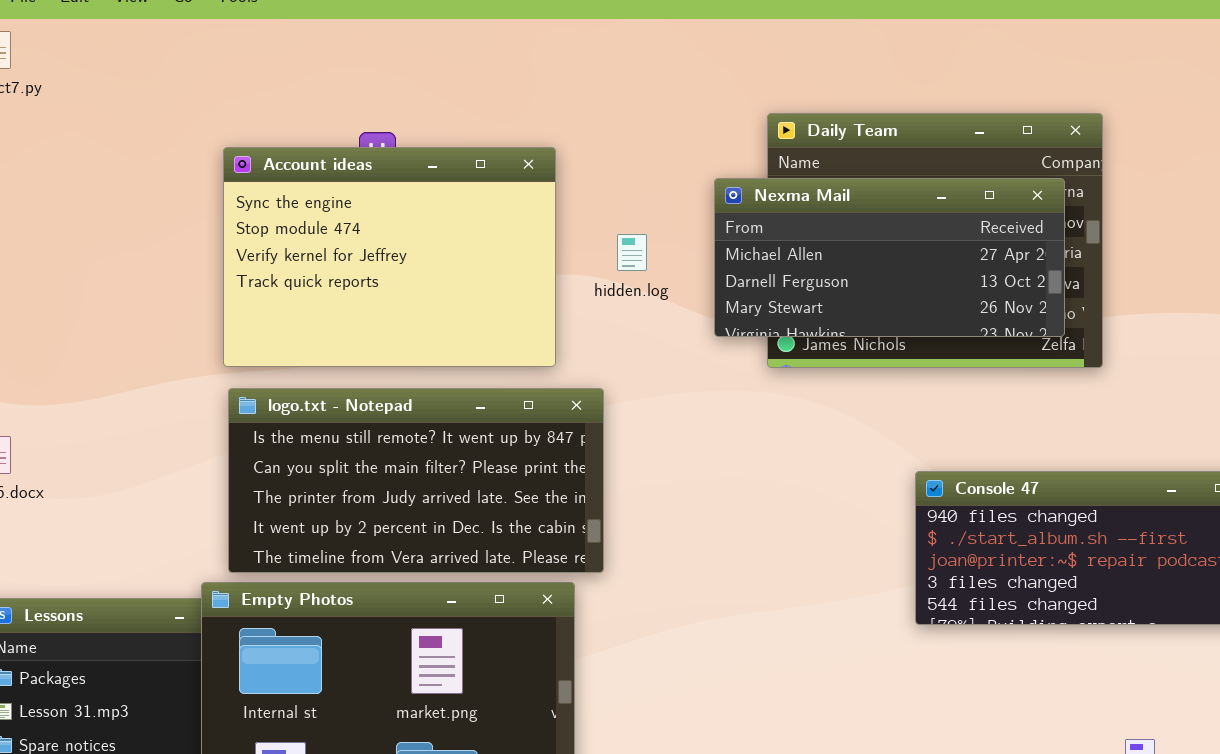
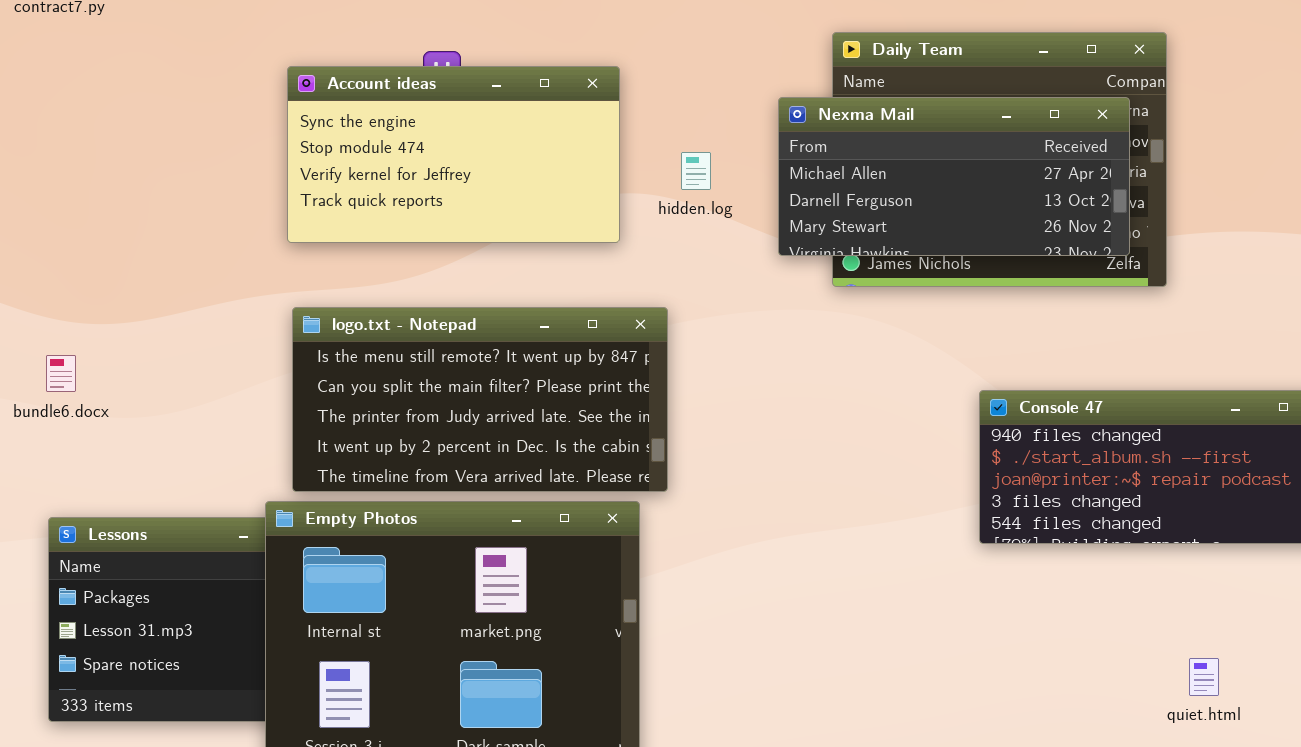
Account ideas: [223,147,556,367] -> [287,66,620,243], resized

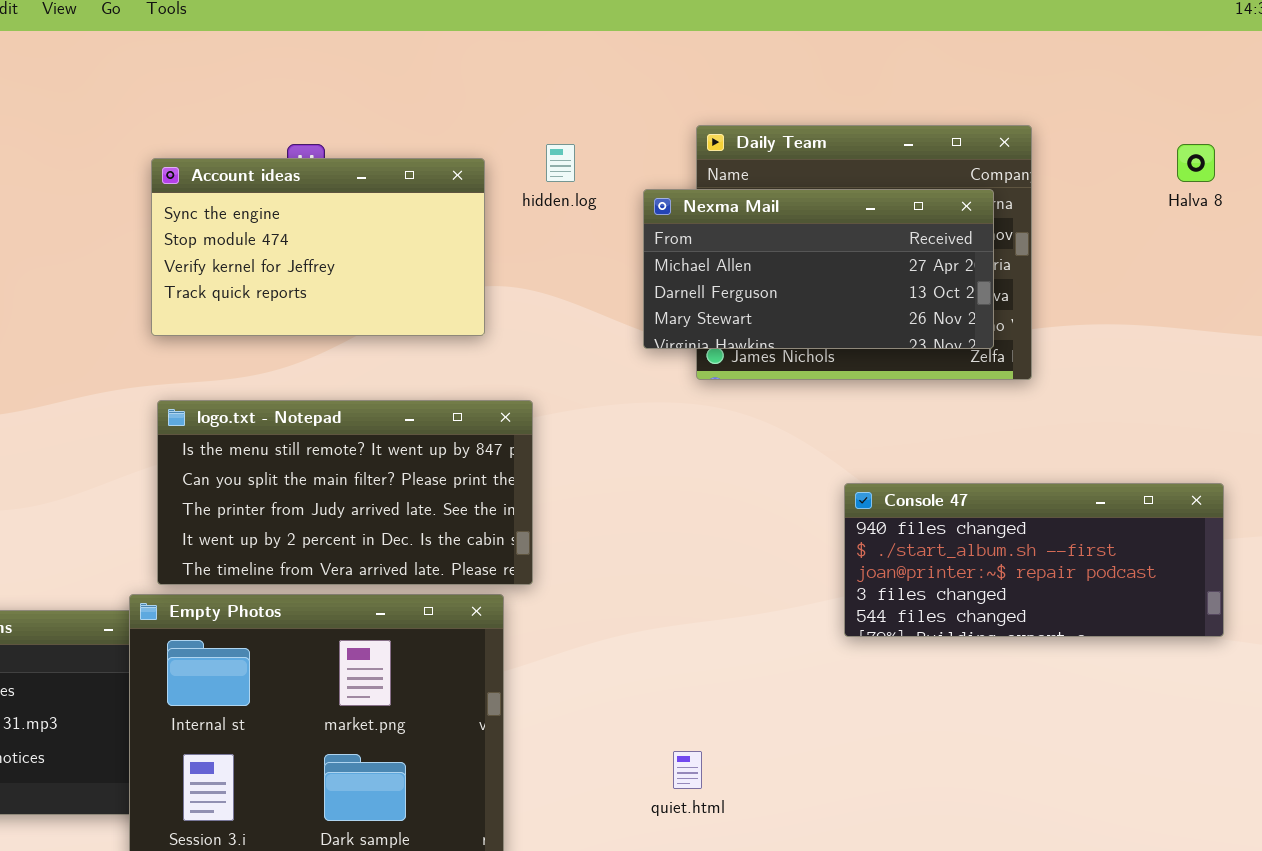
hidden.log: [681,152,711,190] -> [546,144,575,182], moved
quiet.html: [1189,658,1219,696] -> [673,751,702,789], moved

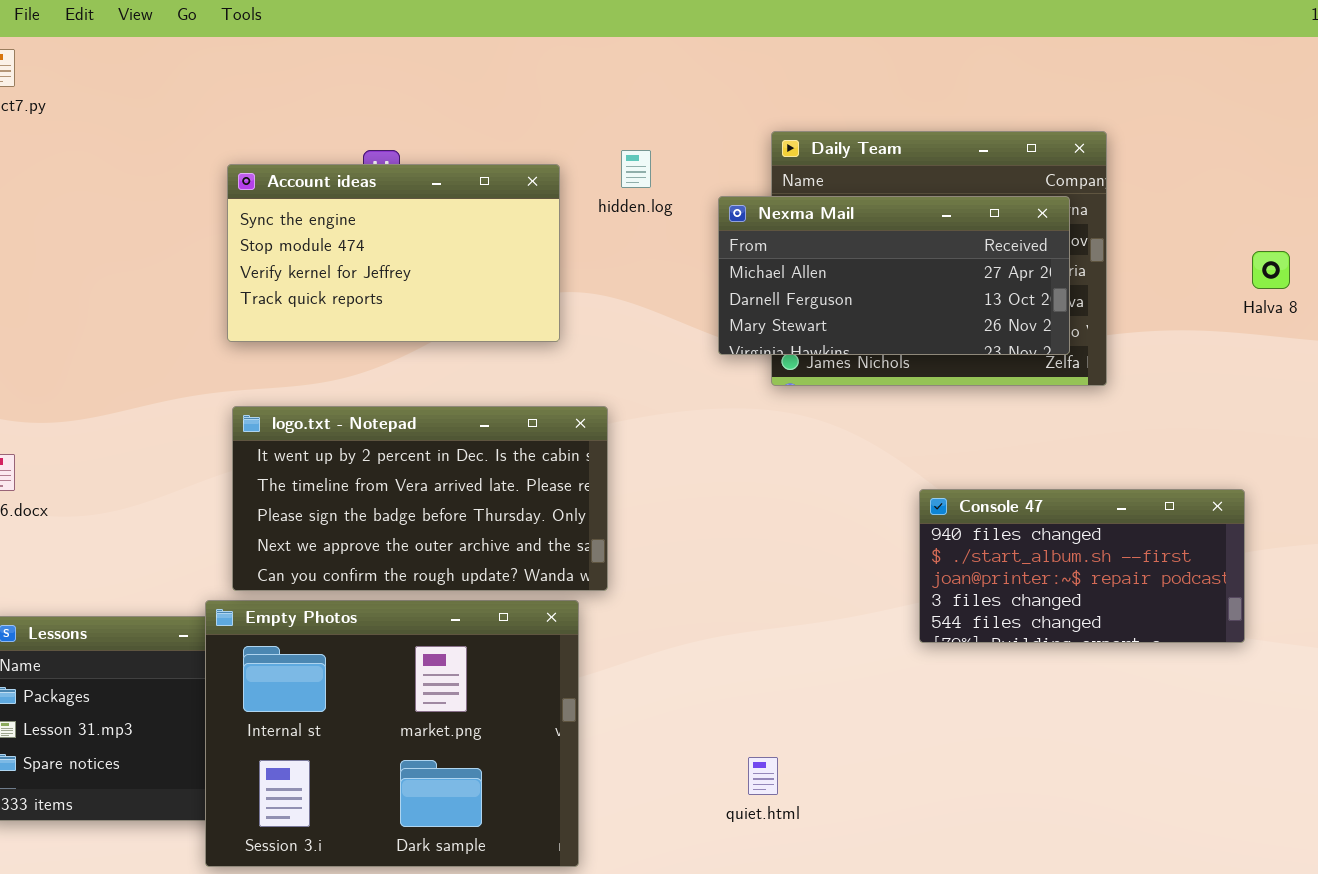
Halva 8: [1177,144,1215,182] -> [1252,251,1290,289], moved
logo.txt - Notepad: [157,400,533,585] -> [232,406,608,591], scrolled down 3 rows
Console 47: [844,483,1224,637] -> [919,489,1245,643], resized

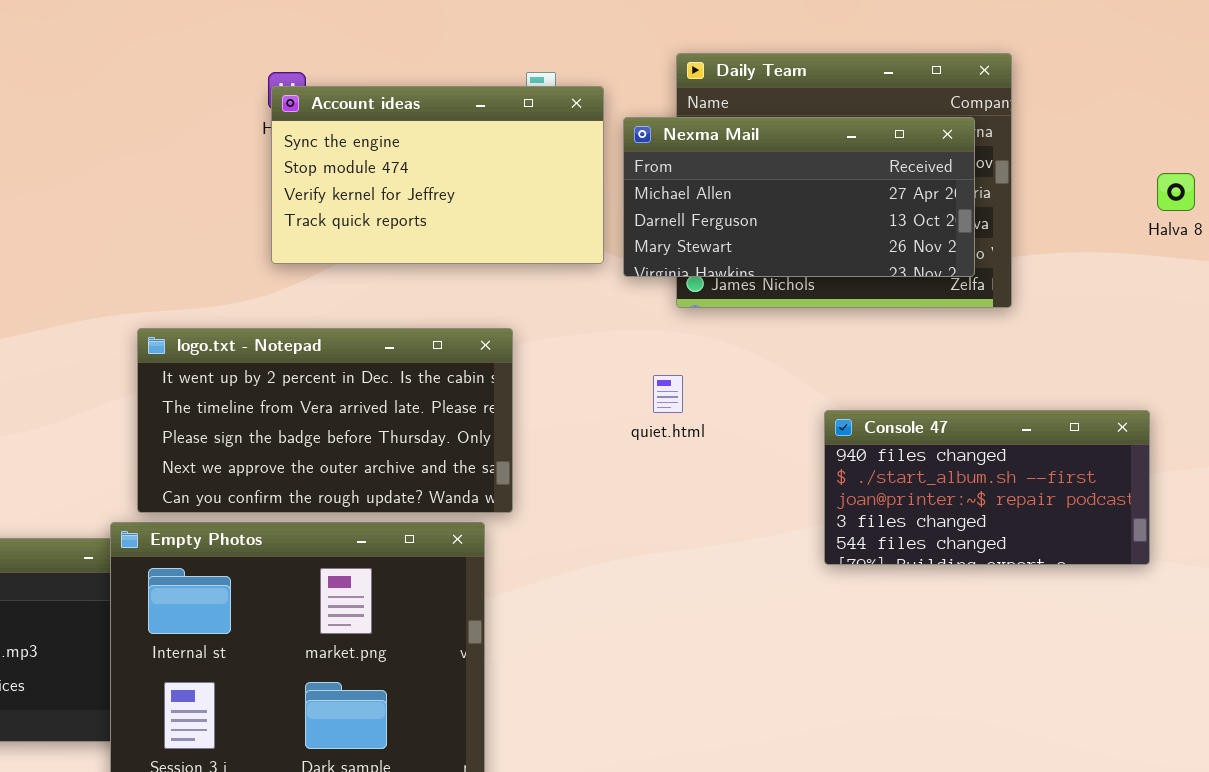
Account ideas: [227,164,560,342] -> [271,86,604,264], moved
quiet.html: [748,757,778,795] -> [653,375,683,413], moved

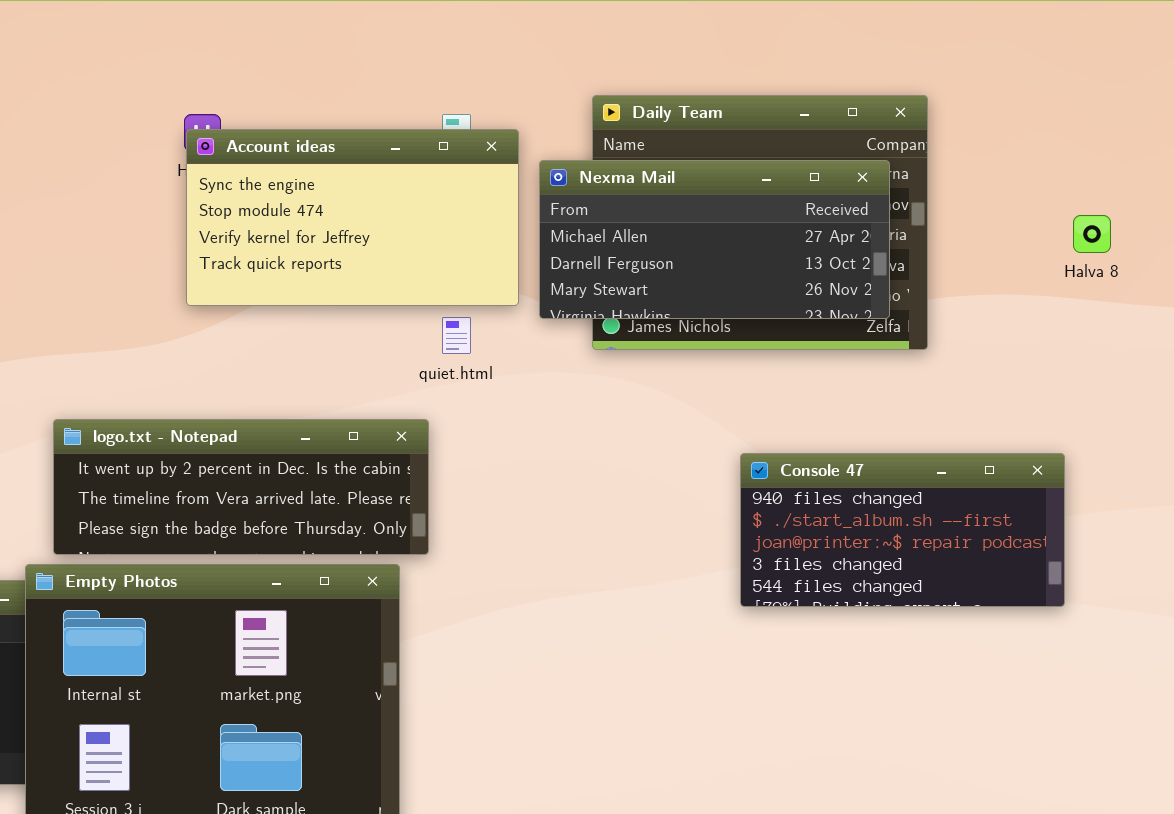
logo.txt - Notepad: [137,328,513,513] -> [53,419,429,555], resized
quiet.html: [653,375,683,413] -> [442,317,471,354], moved

